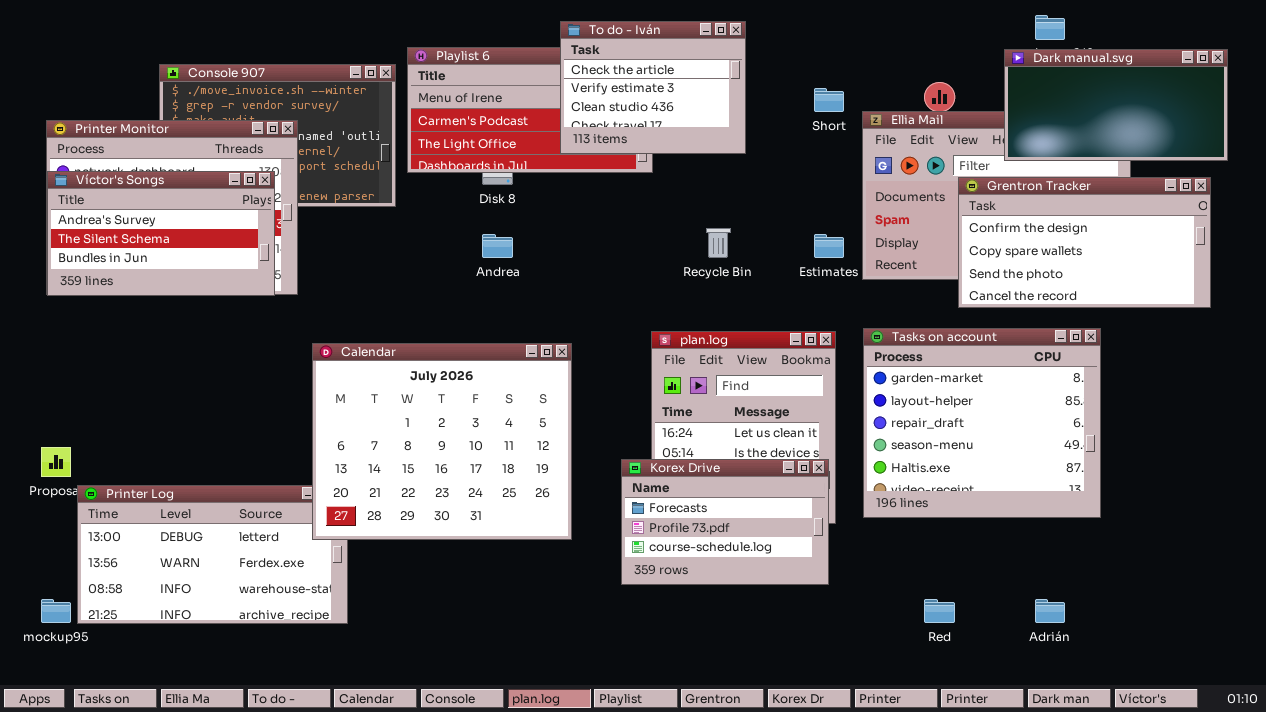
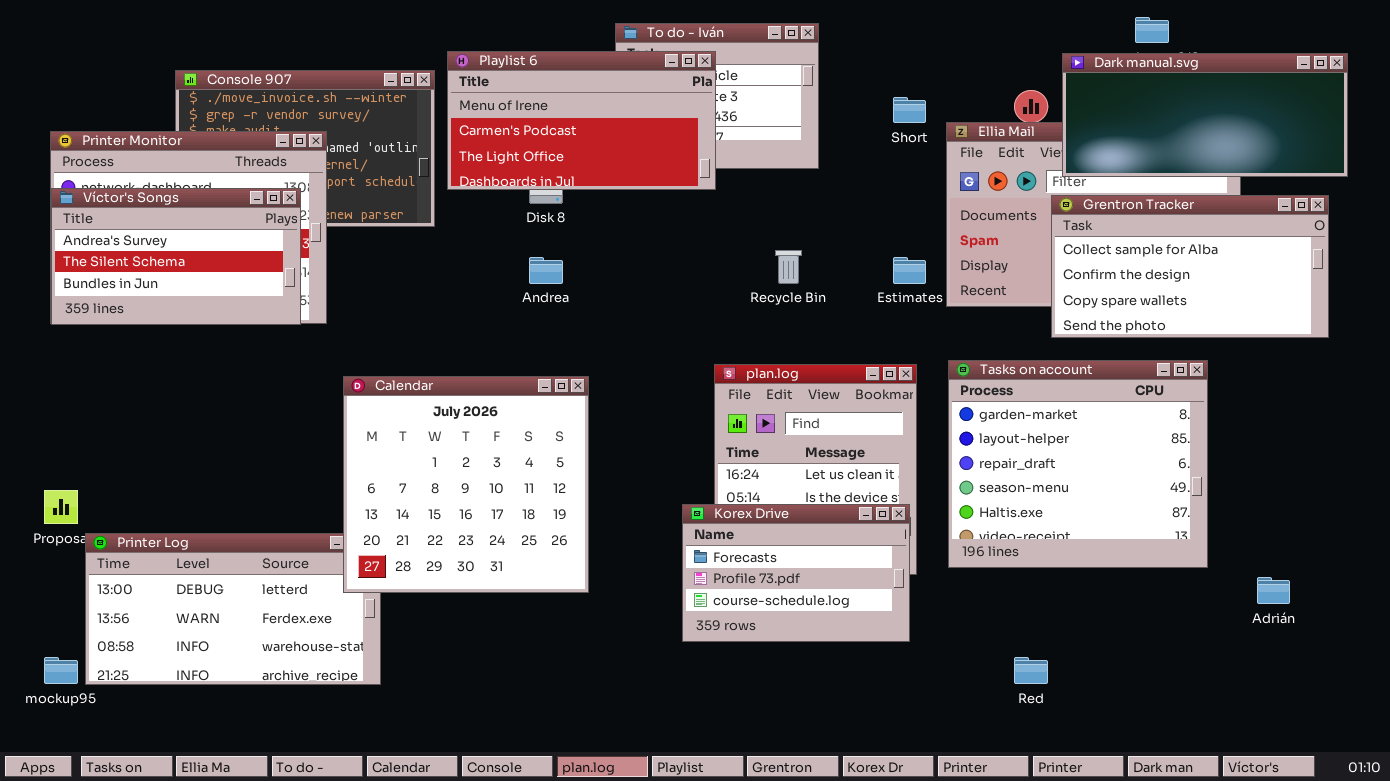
Playlist 6: [407,47,653,173] -> [447,51,716,190], raised
Dark manual.svg: [1004,49,1228,161] -> [1062,53,1348,177], resized
Grentron Tracker: [958,177,1211,308] -> [1051,195,1329,338], scrolled up 1 row
Calendar: [312,343,572,540] -> [343,376,589,593], resized
Adrián: [1035,599,1065,623] -> [1257,577,1290,604], moved

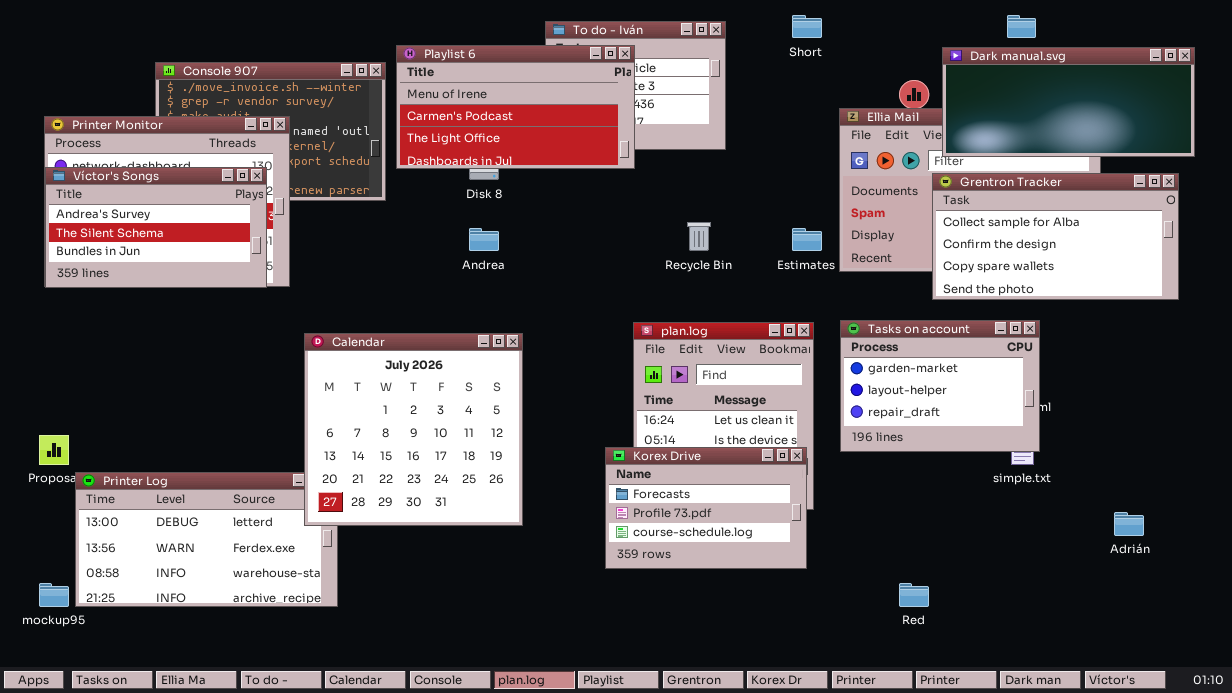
Short: [893,97,926,123] -> [792,15,822,38], moved
Tasks on account: [948,360,1208,568] -> [840,320,1040,452], resized

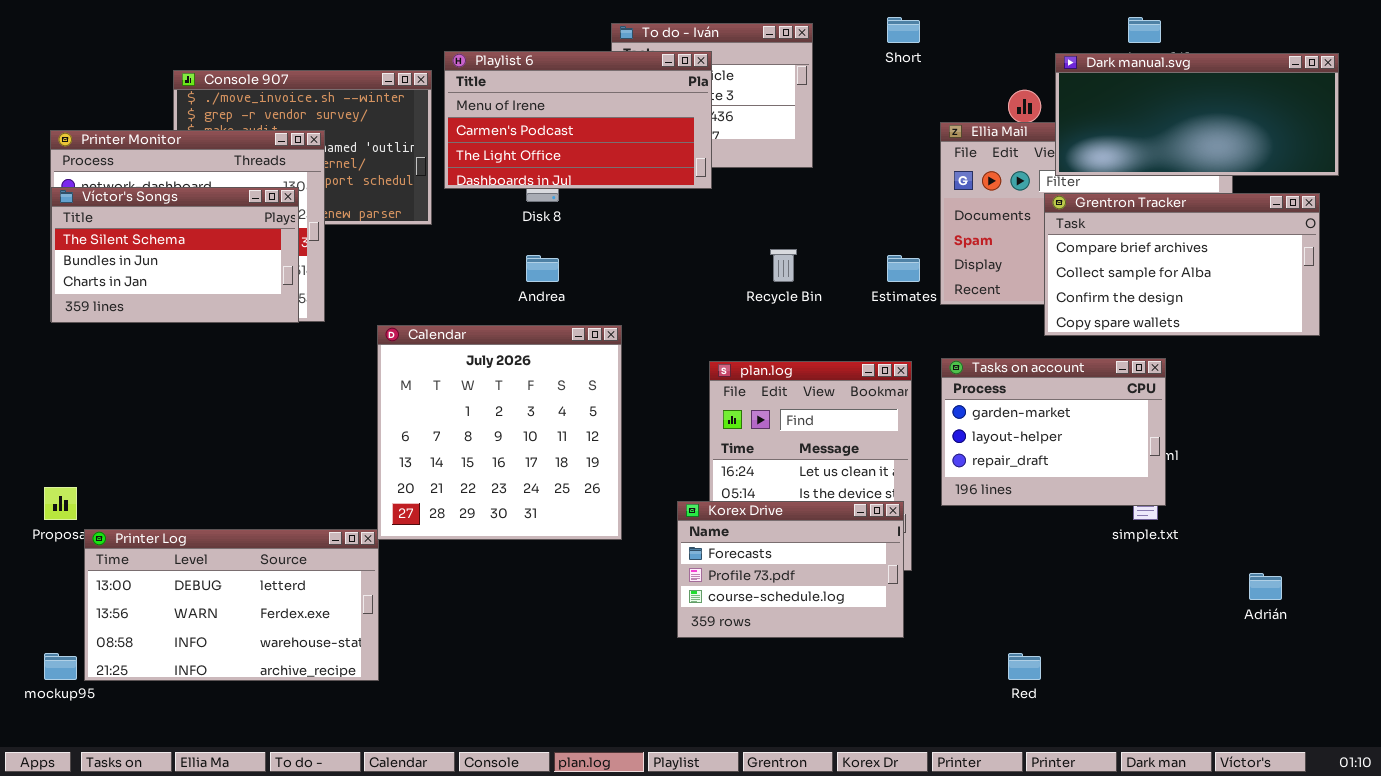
Víctor's Songs: [45,167,267,288] -> [51,187,299,323], scrolled down 1 row
Grentron Tracker: [932,173,1179,300] -> [1044,193,1320,336], scrolled up 1 row
Calendar: [304,333,523,526] -> [377,325,622,540], moved

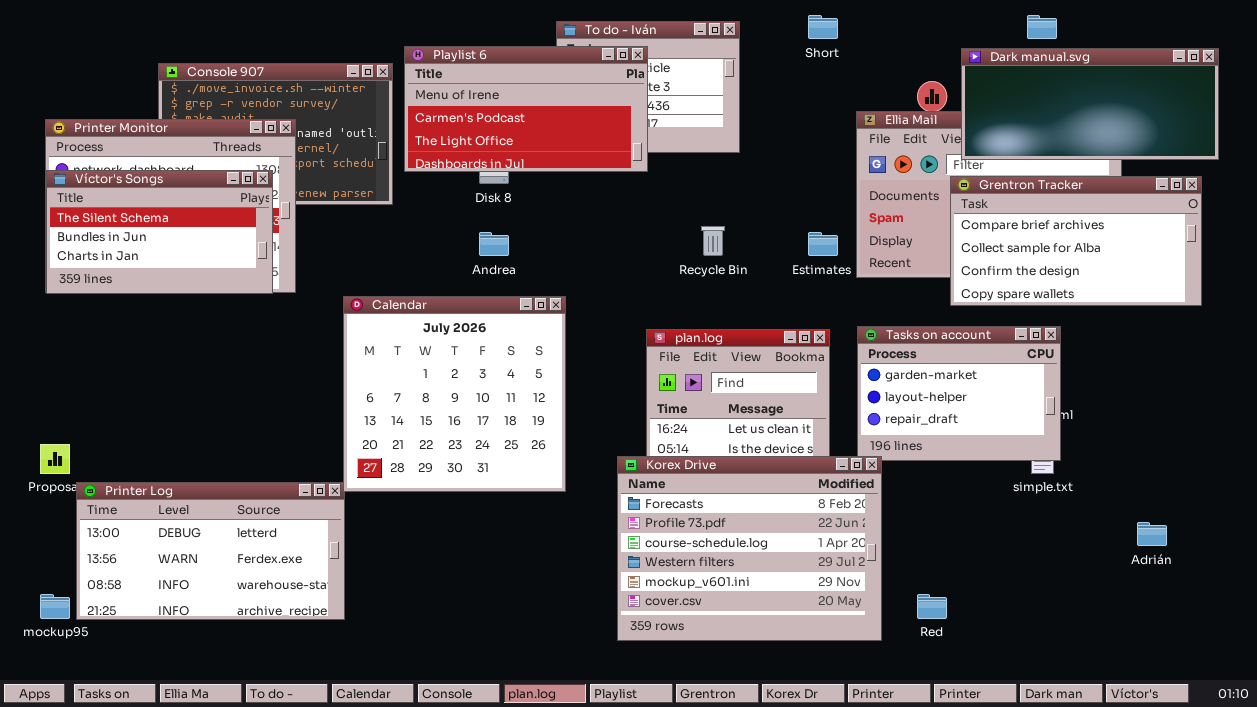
Korex Drive: [677,501,904,638] -> [617,456,882,641], resized

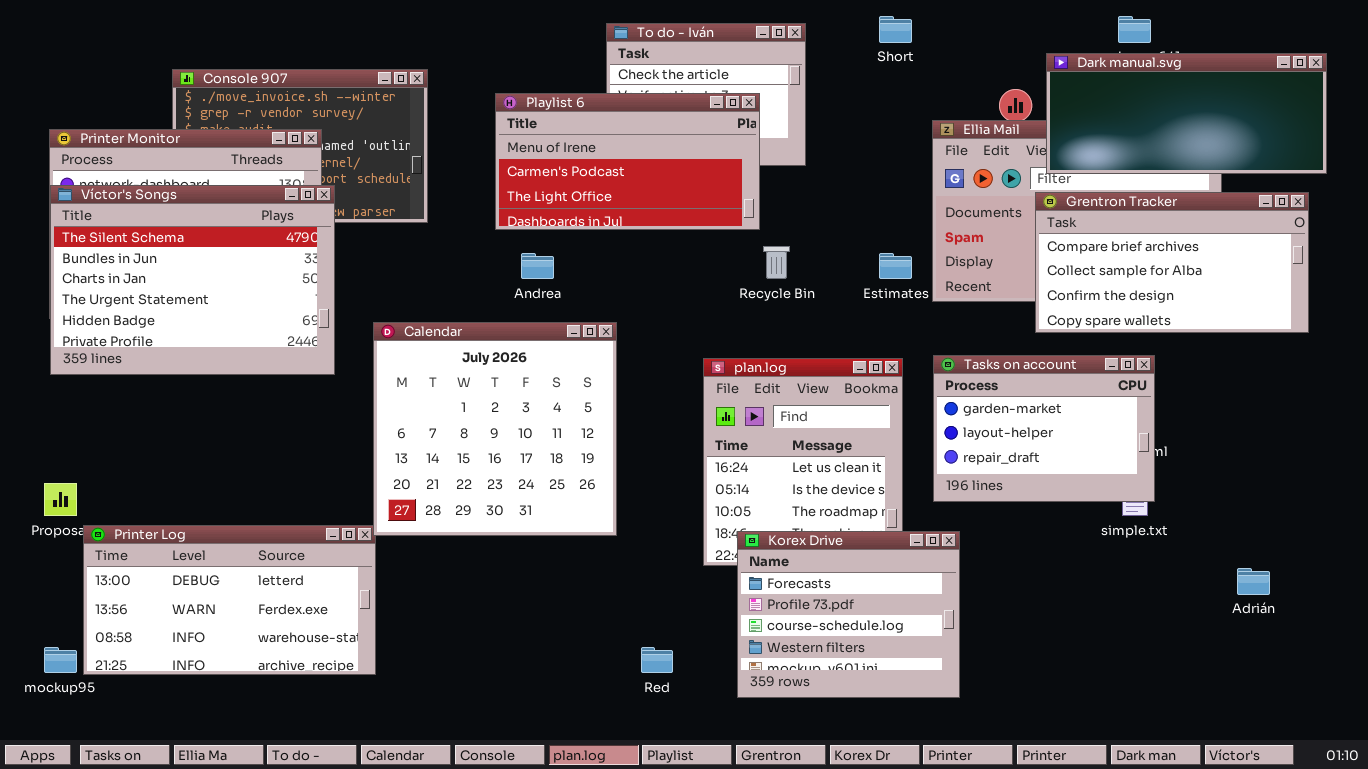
Playlist 6: [404,46,648,172] -> [495,93,760,230], moved
Víctor's Songs: [46,170,273,294] -> [50,185,335,375], resized
Korex Drive: [617,456,882,641] -> [737,531,960,698], resized
Red: [917,594,947,619] -> [641,647,673,673], moved

